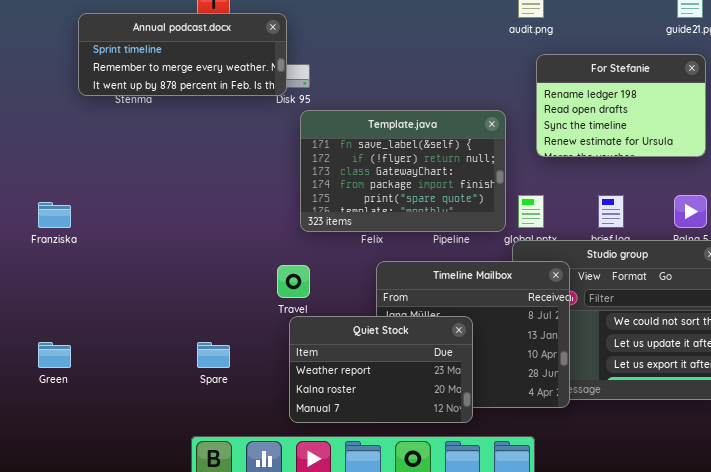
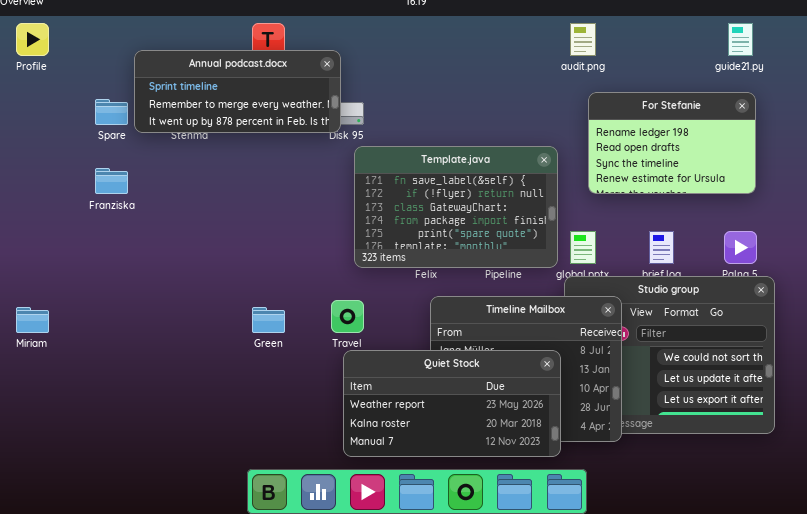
Franziska: [38,202,71,228] -> [95,168,128,194], moved
Quiet Stock: [289,316,473,423] -> [343,350,561,457], resized
Green: [38,342,71,368] -> [252,307,285,333], moved
Spare: [197,342,230,368] -> [95,99,128,125], moved

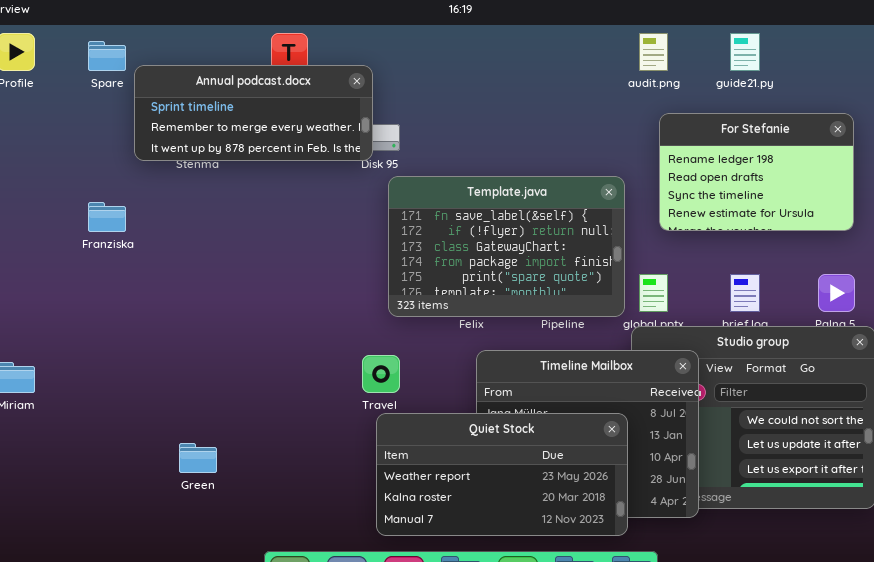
guide21.py: [728,23,753,56] -> [730,33,760,71], moved
Spare: [95,99,128,125] -> [88,41,126,71], moved
Green: [252,307,285,333] -> [179,443,217,473], moved

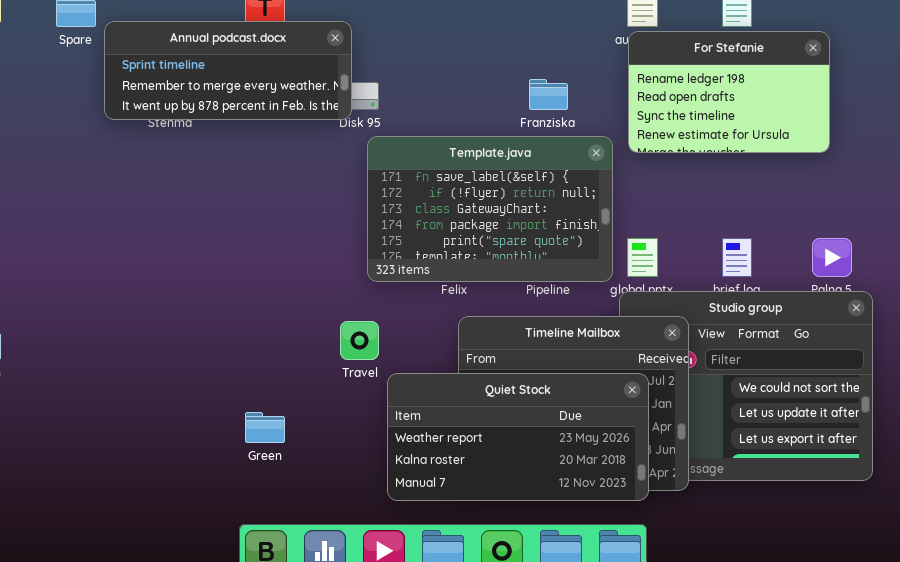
For Stefanie: [659,113,854,231] -> [628,31,830,153], moved
Franziska: [88,202,126,232] -> [529,79,568,110], moved
Quiet Stock: [376,413,628,536] -> [387,373,649,501], moved
Green: [179,443,217,473] -> [245,412,285,443], moved

